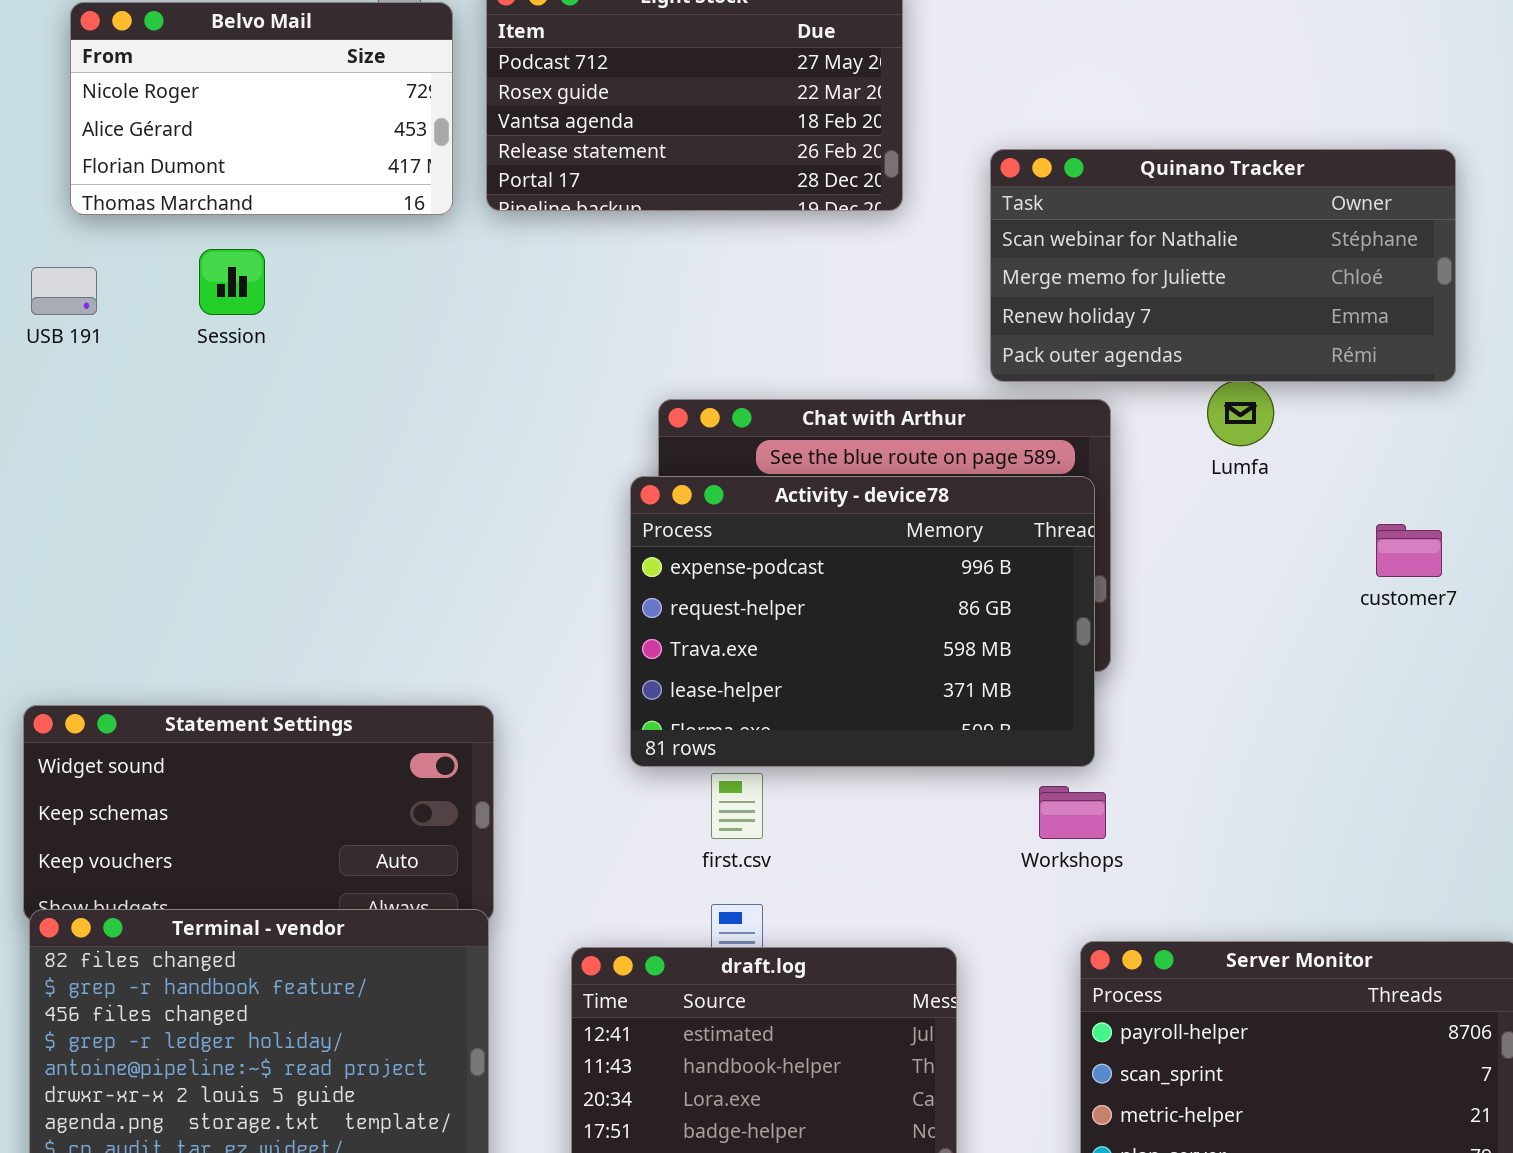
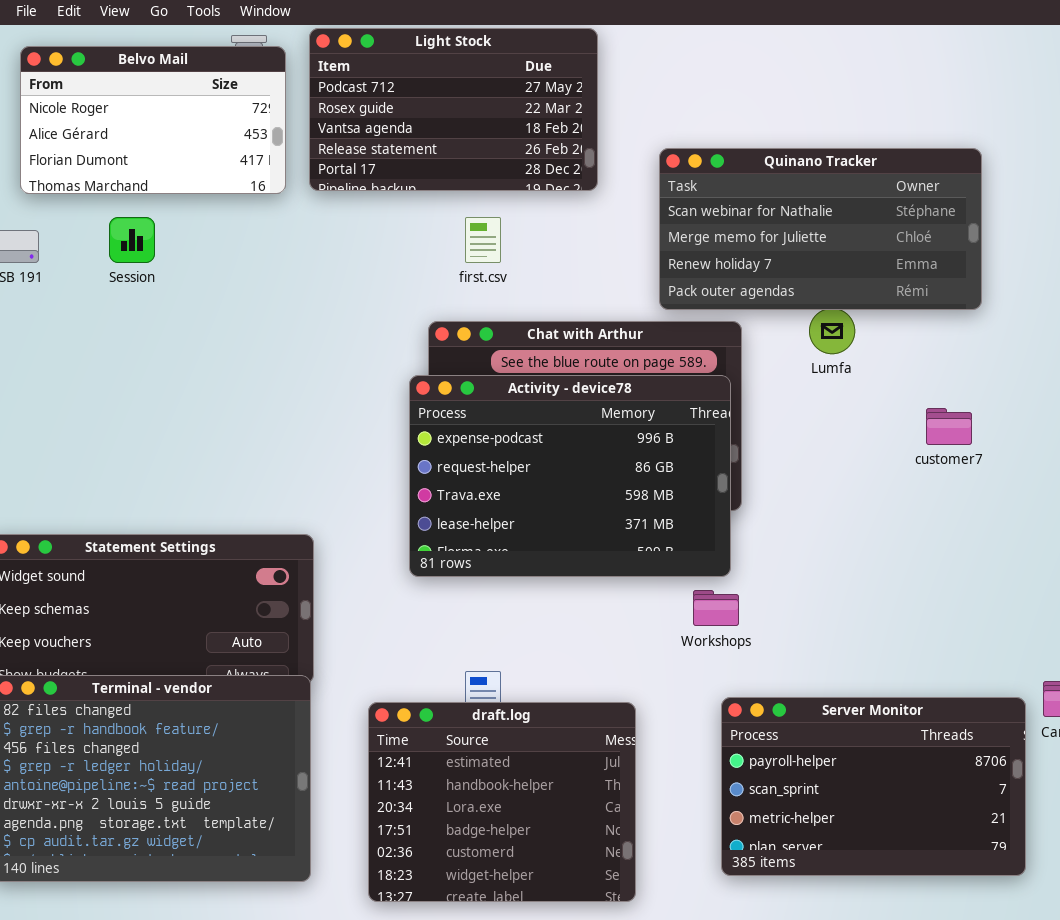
first.csv: [711,773,763,839] -> [465,217,501,263], moved

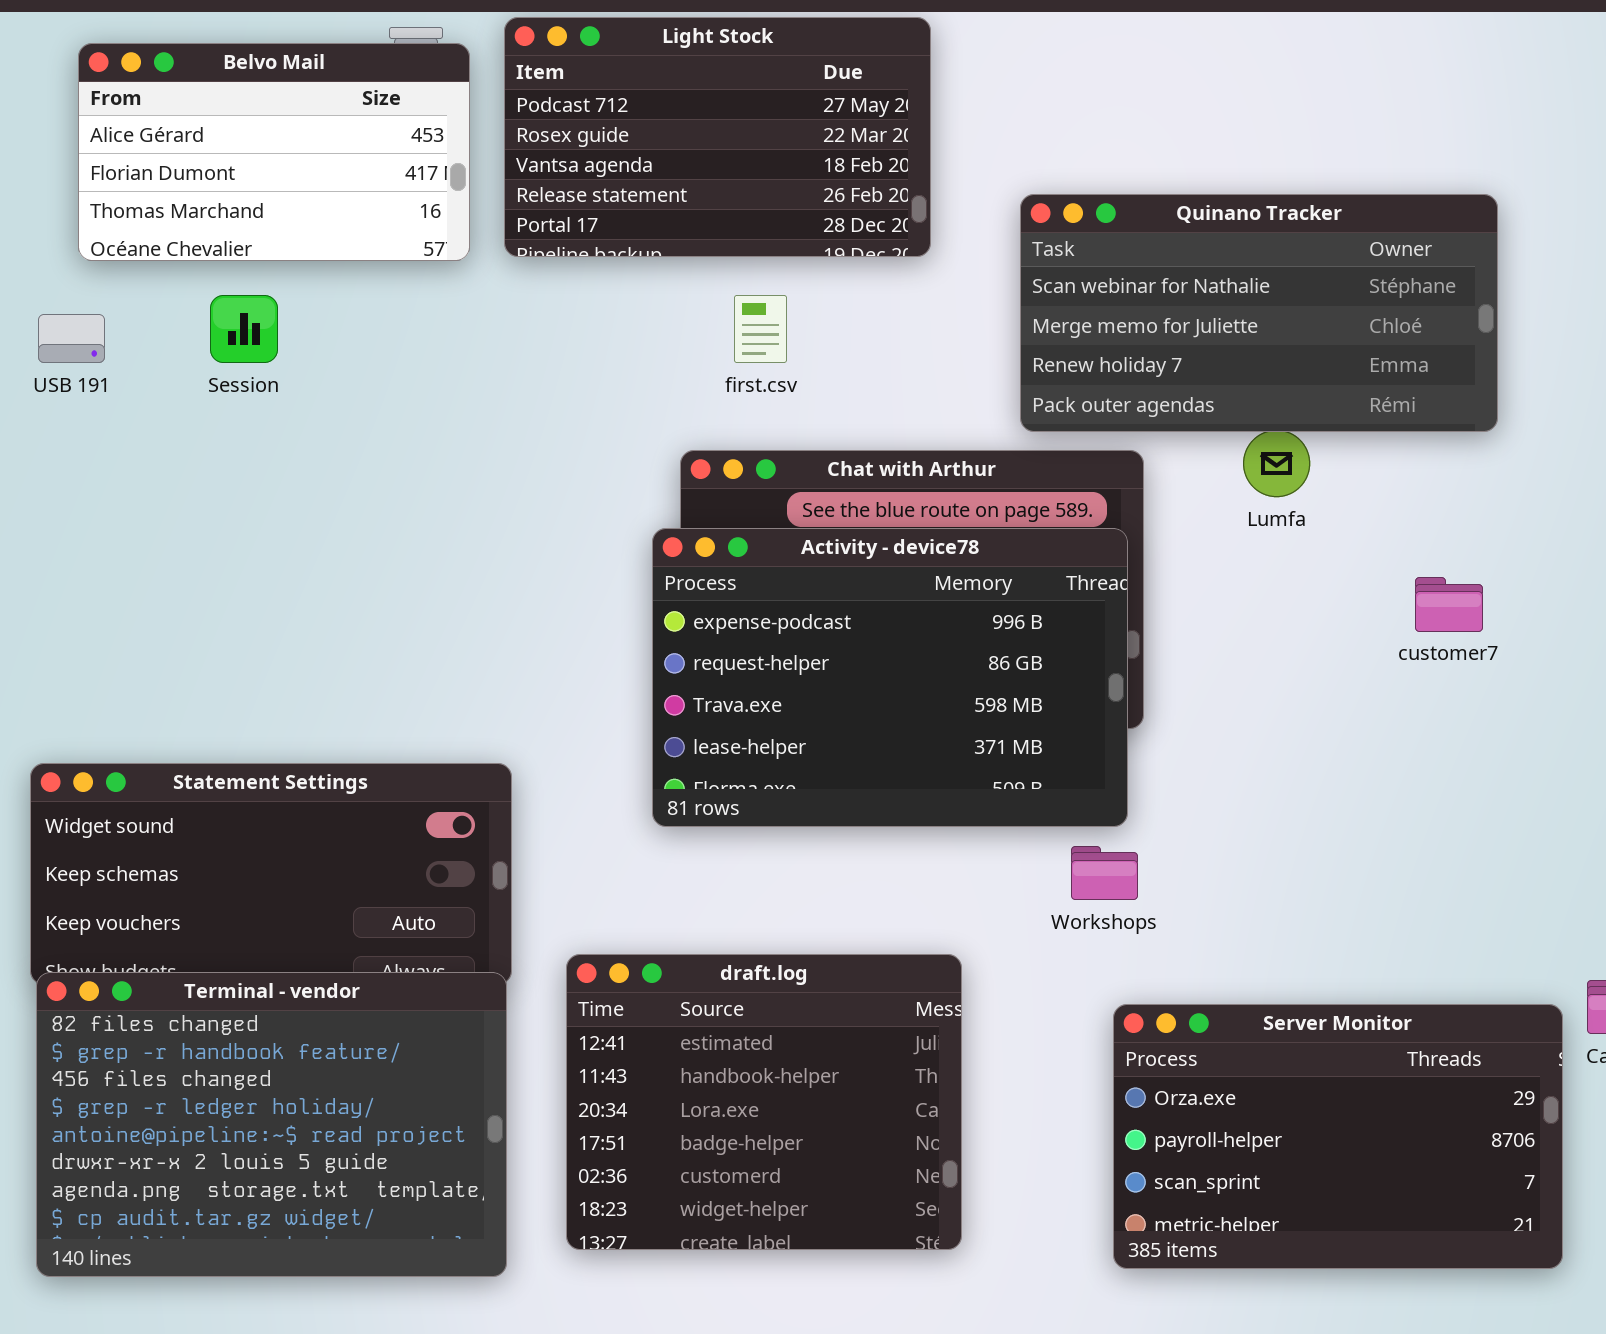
Belvo Mail: [20,46,286,194] -> [78,43,470,261], scrolled down 1 row
Server Monitor: [721,697,1026,876] -> [1113,1004,1563,1269], scrolled up 1 row
draft.log: [368,702,636,902] -> [566,954,962,1250], moved

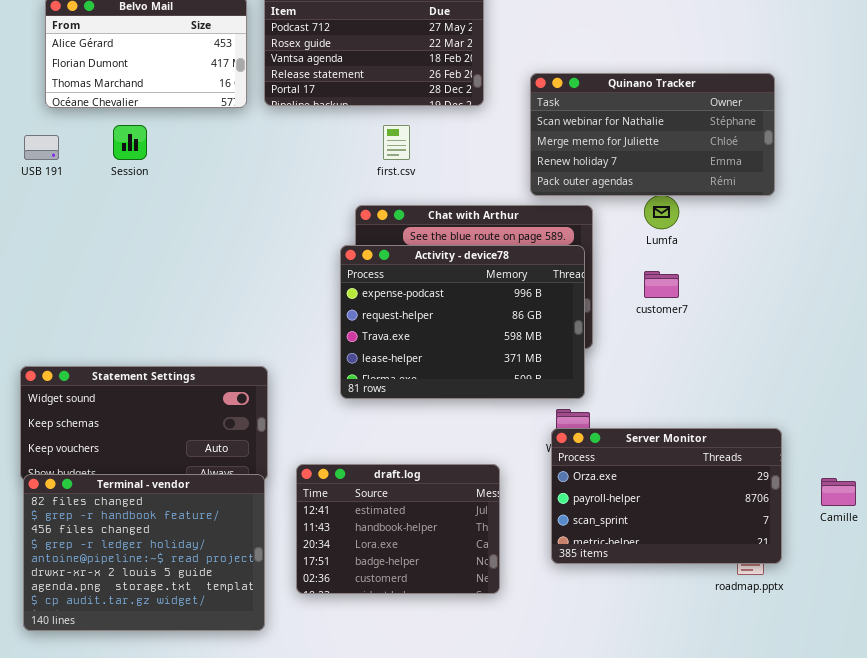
customer7: [1415,577,1483,632] -> [644,271,679,298], moved
draft.log: [566,954,962,1250] -> [296,464,500,594], resized
Server Monitor: [1113,1004,1563,1269] -> [551,428,782,564], moved

